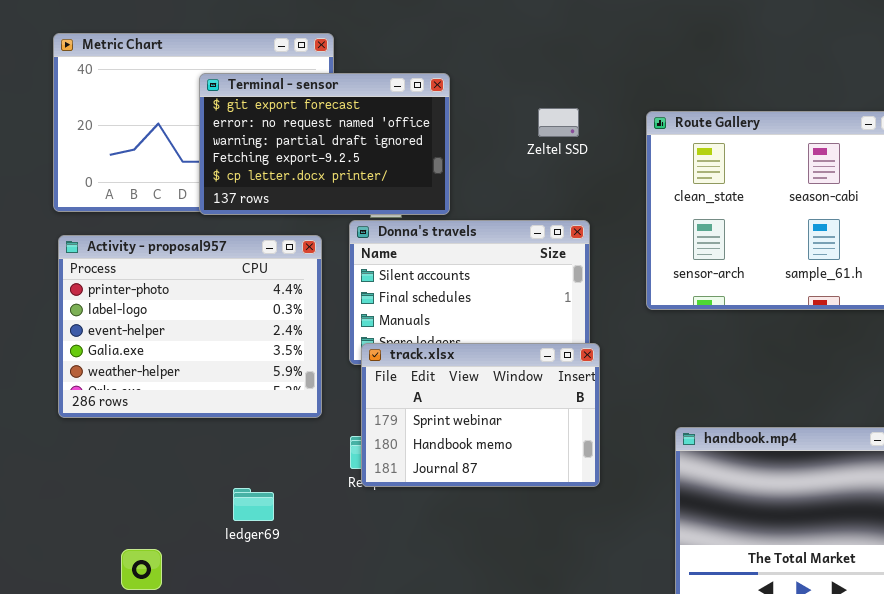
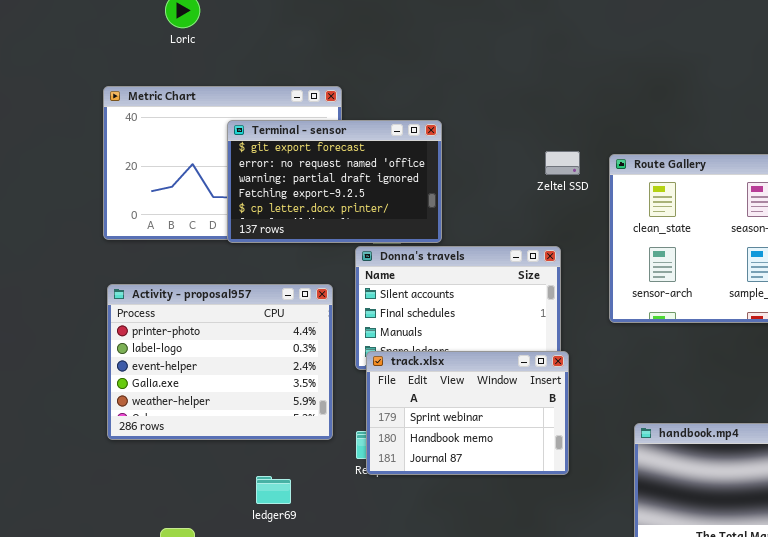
Zeltel SSD: [538,108,579,137] -> [545,151,580,175], moved
Activity - proposal957: [58,235,322,418] -> [107,284,333,440], moved

